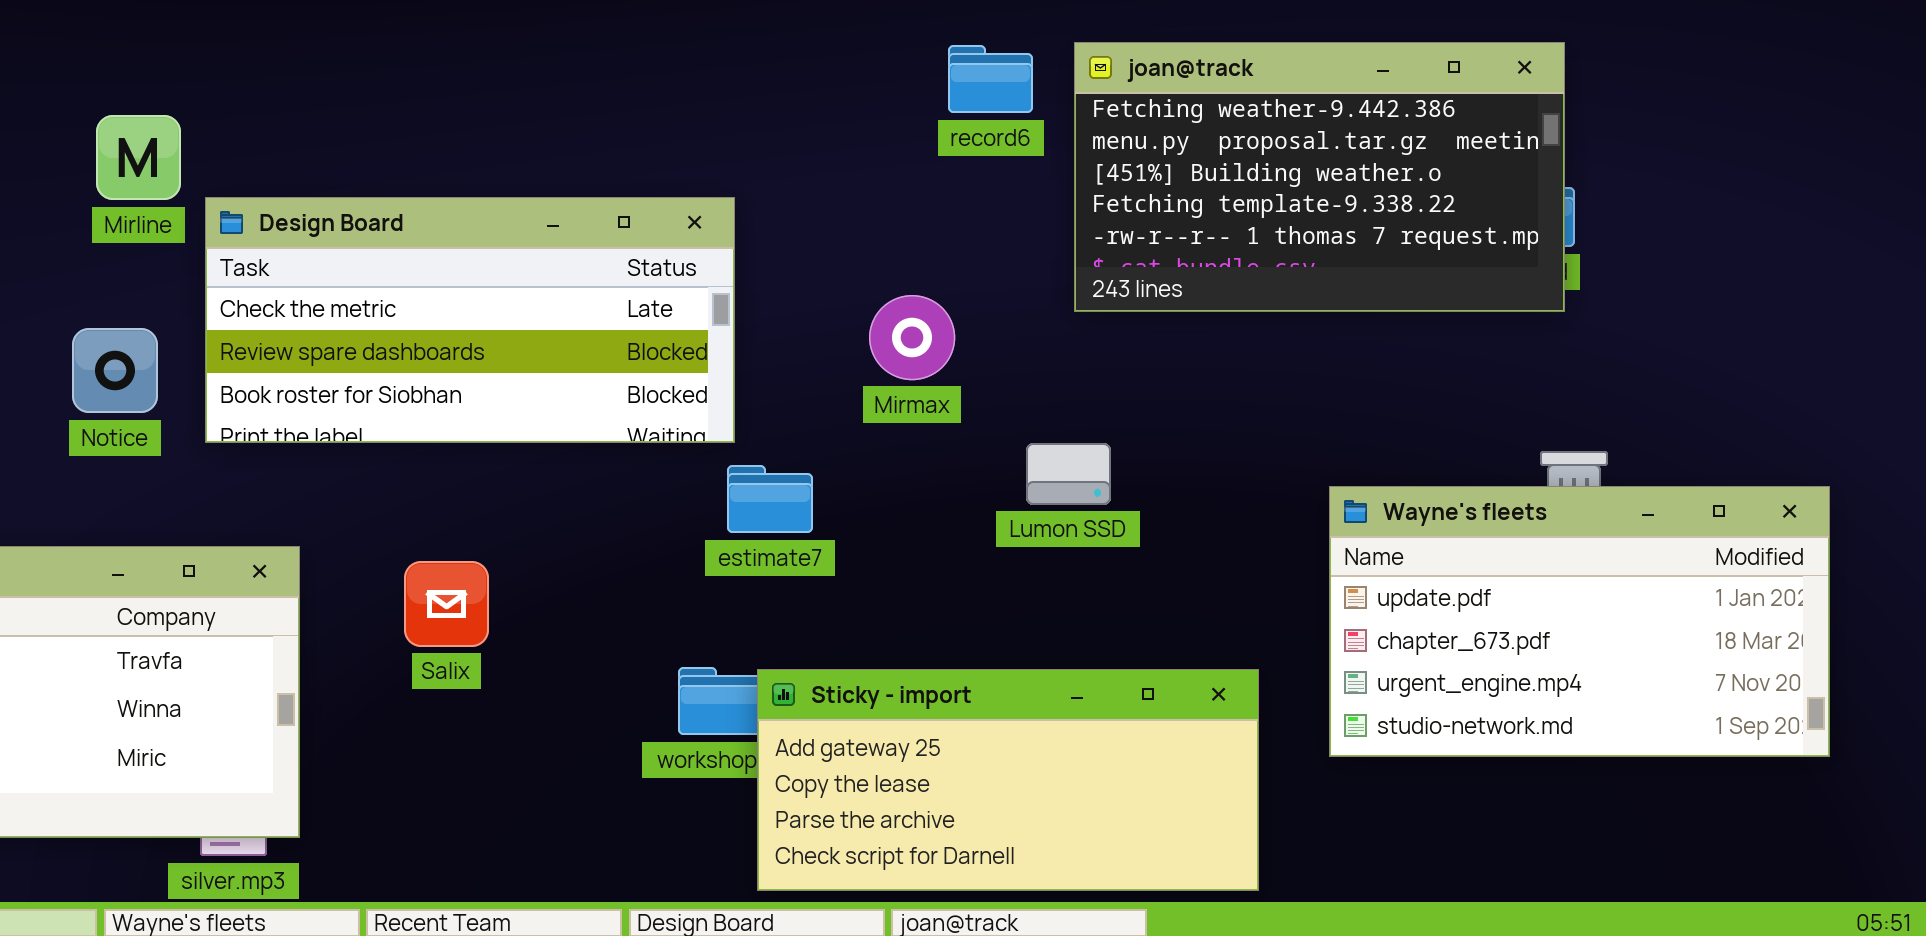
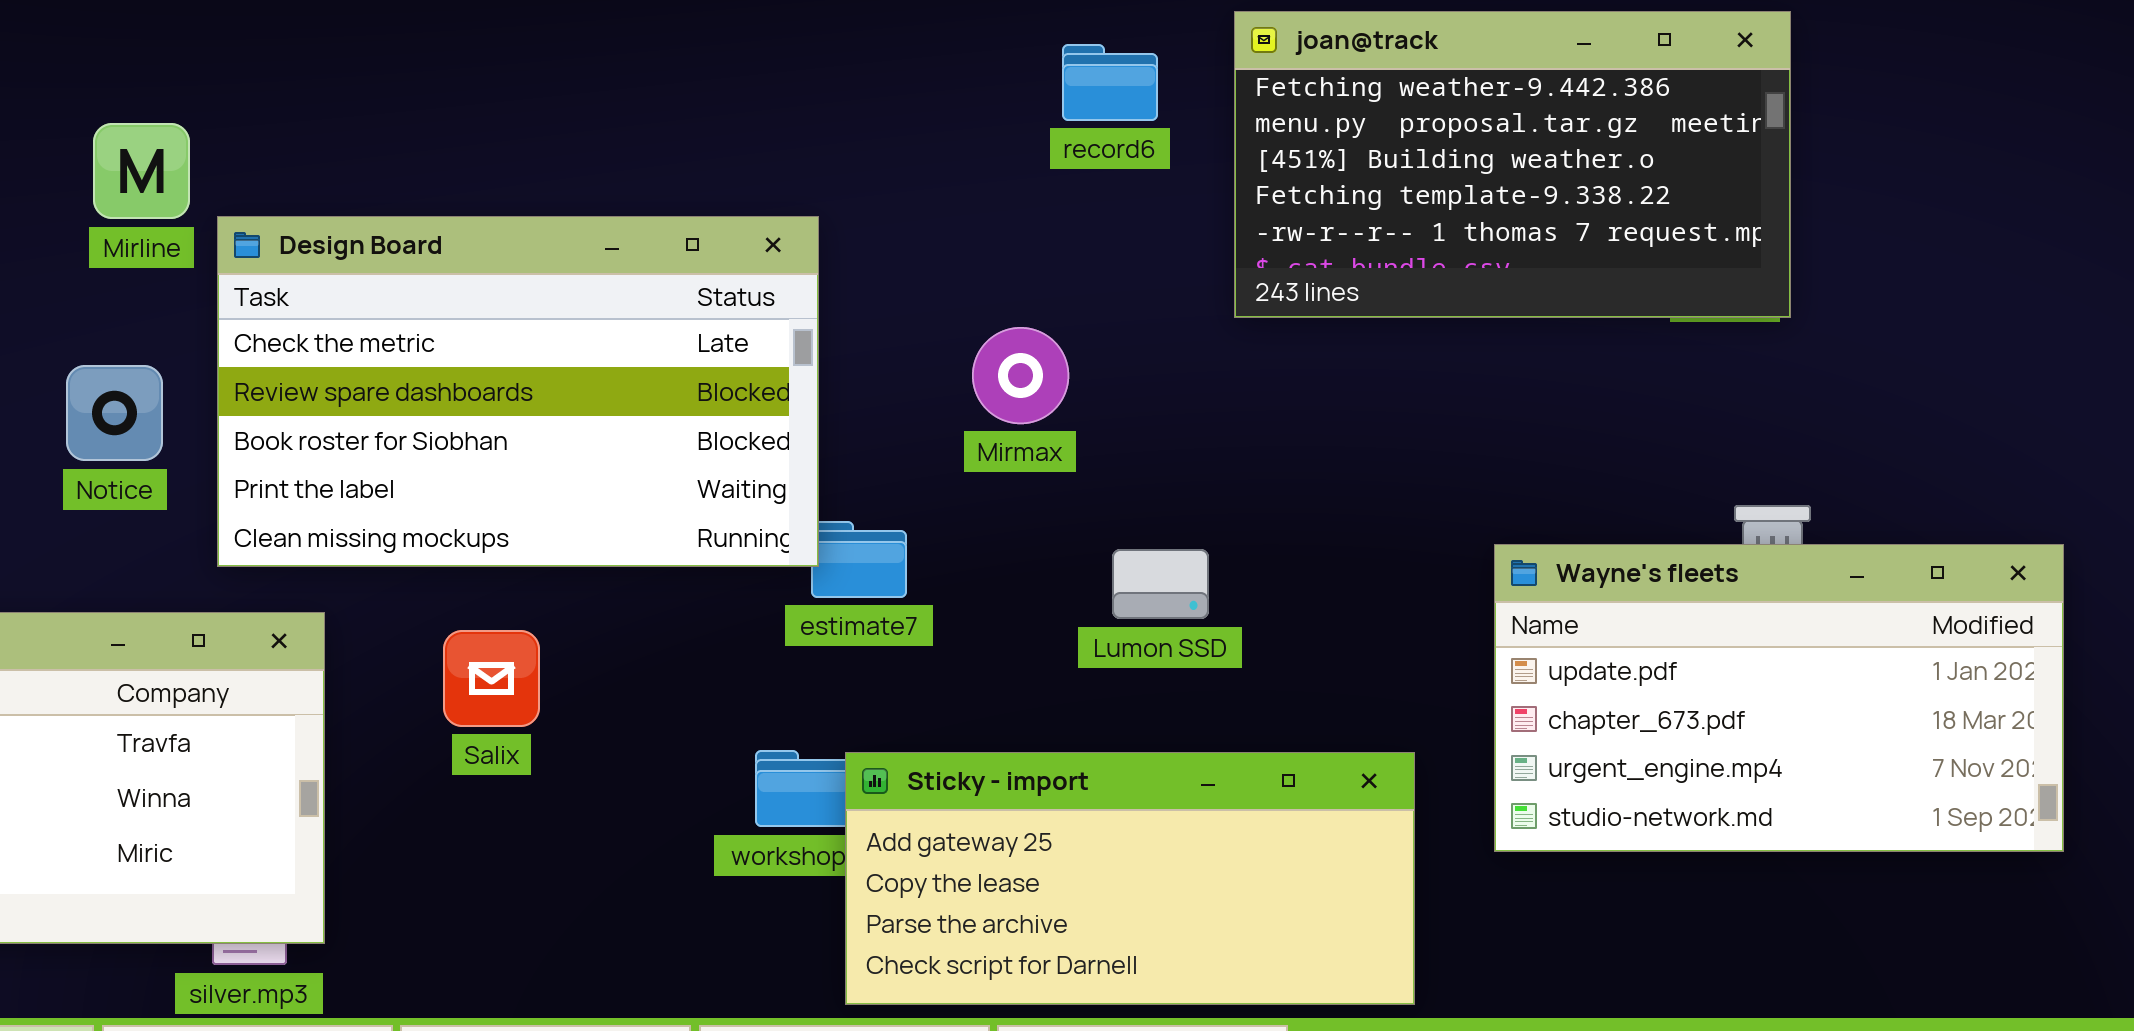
joan@track: [1074,42,1565,312] -> [1234,11,1791,318], moved
Design Board: [205,197,735,443] -> [217,216,819,567], resized
Lumon SSD: [1026,443,1111,505] -> [1112,549,1209,619], moved

